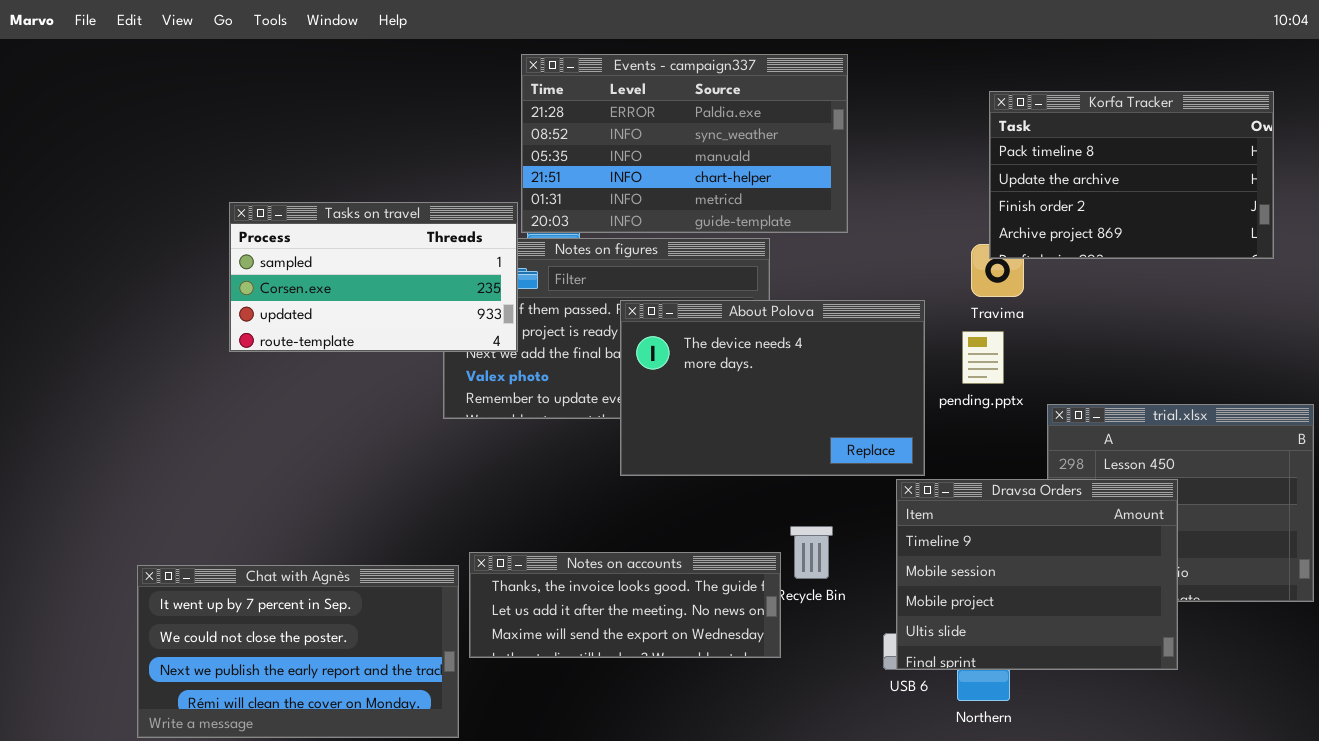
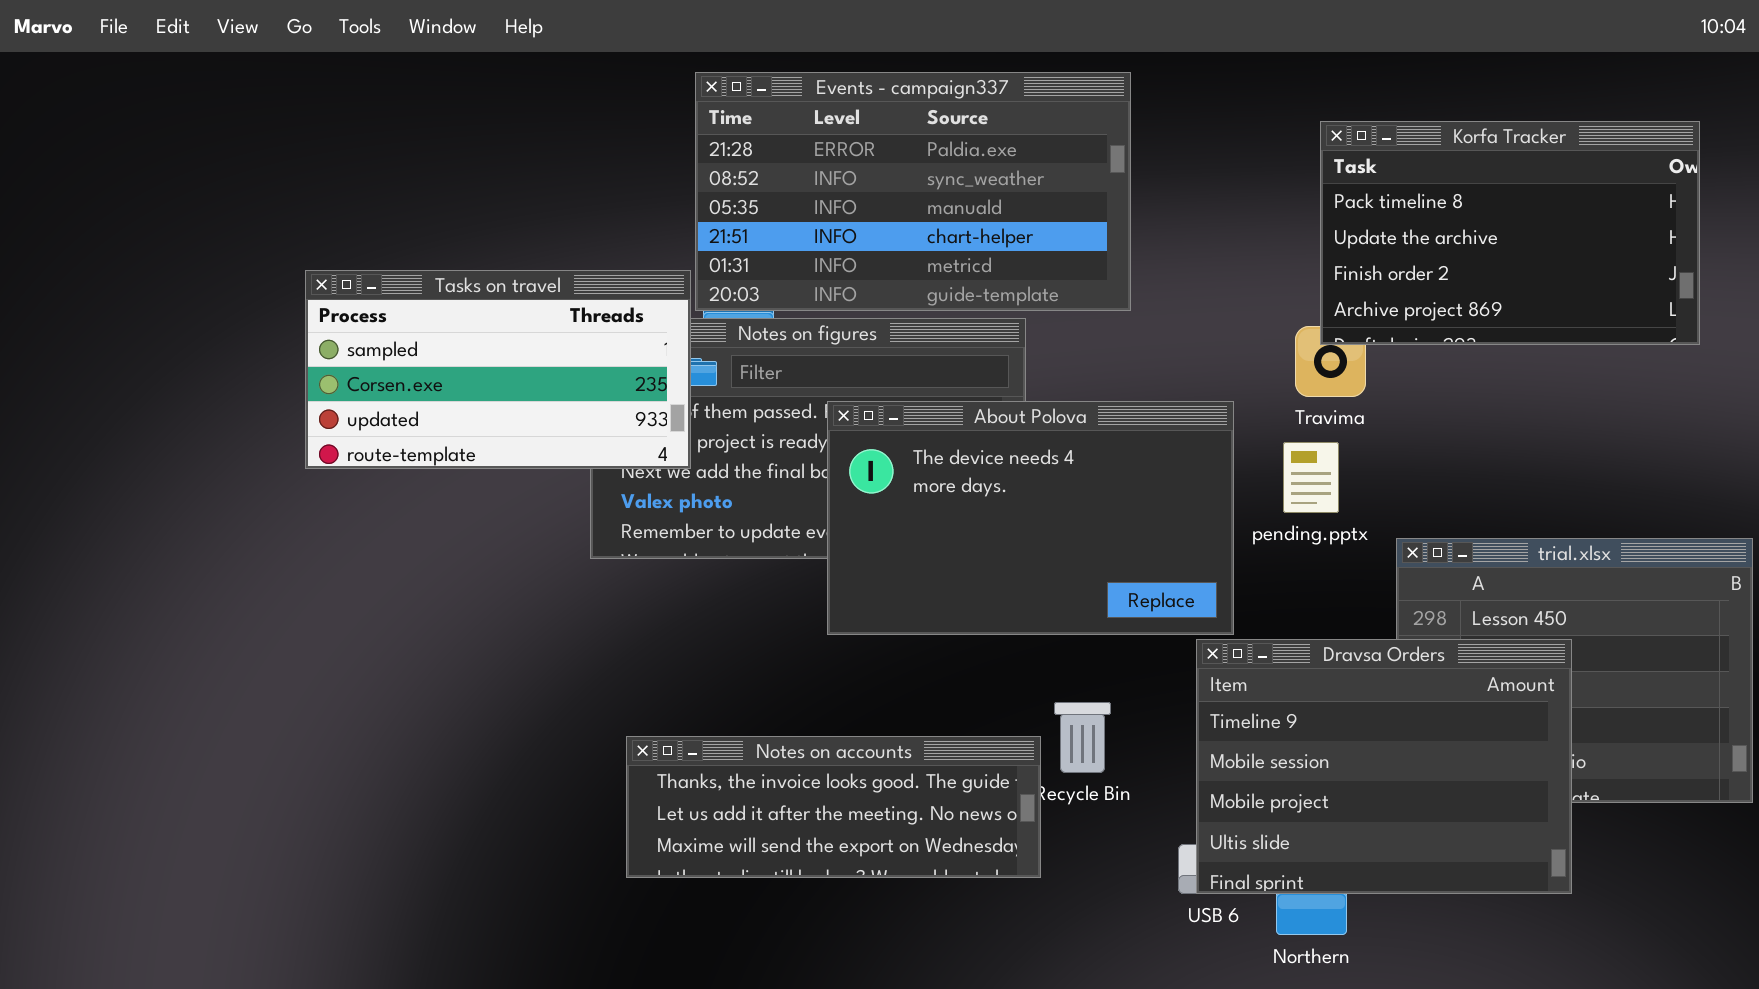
Chat with Agnès: [137,565,459,738] -> none, closed

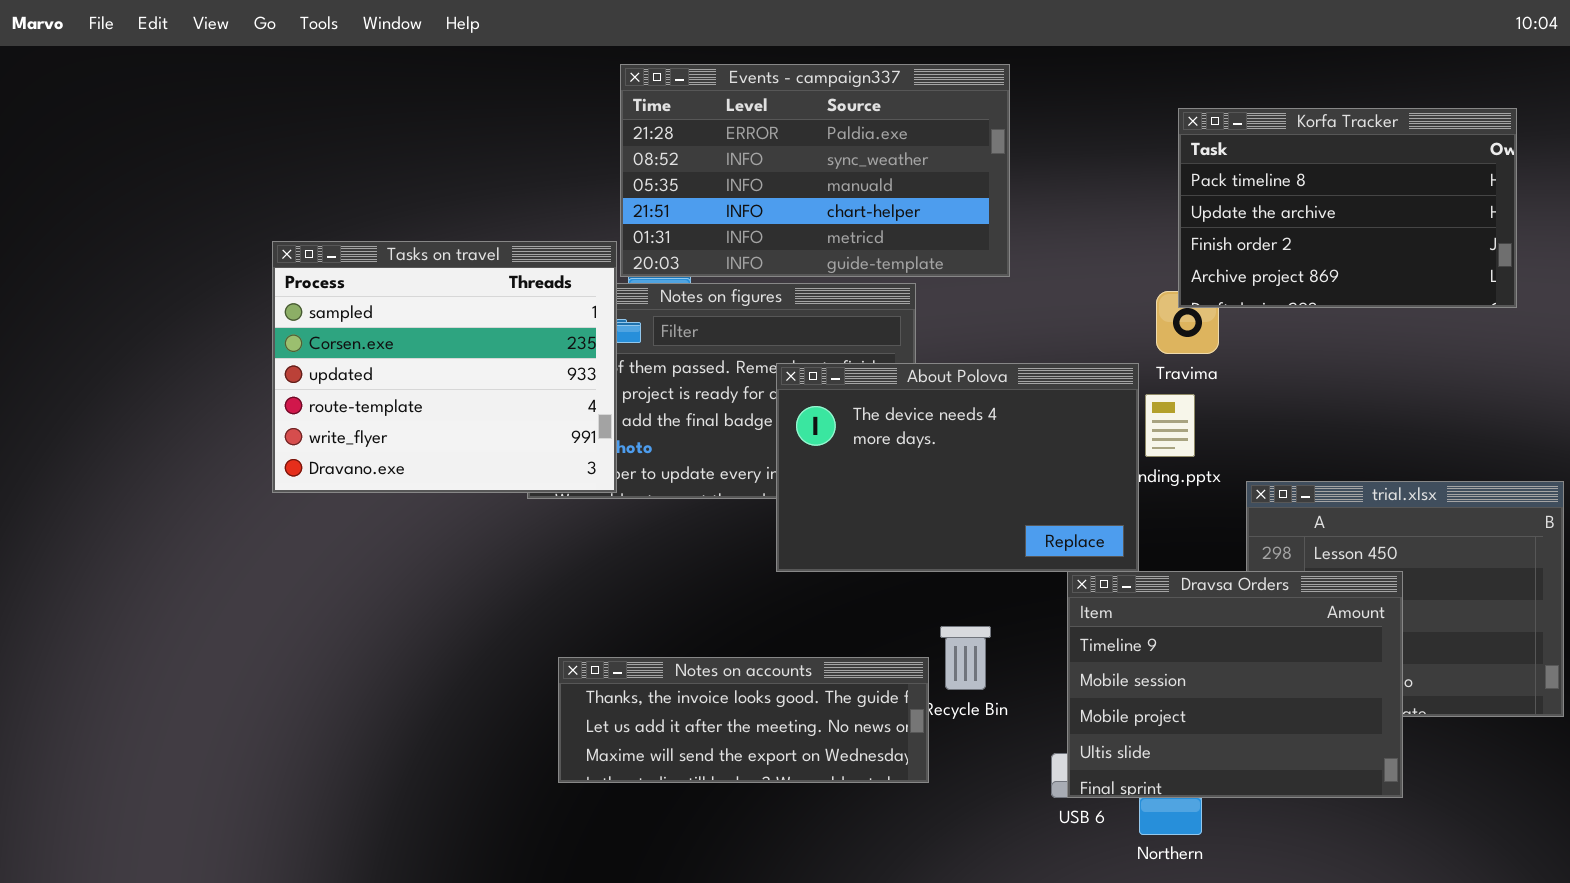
Tasks on travel: [305,270,691,469] -> [272,241,617,493], resized
About Polova: [827,401,1234,635] -> [776,363,1139,572], moved

